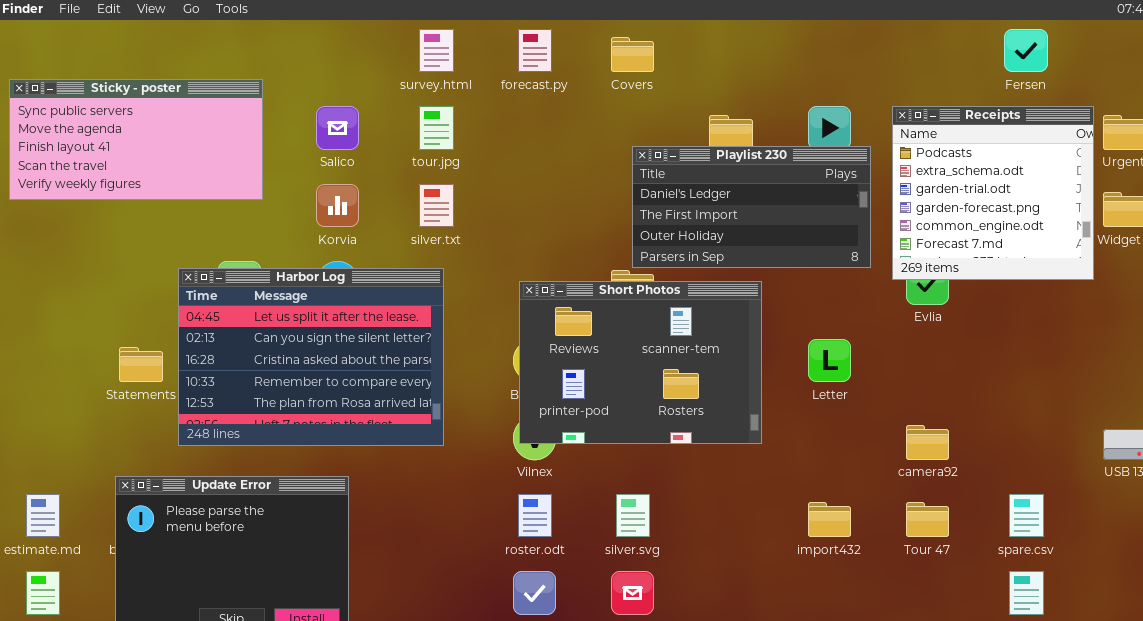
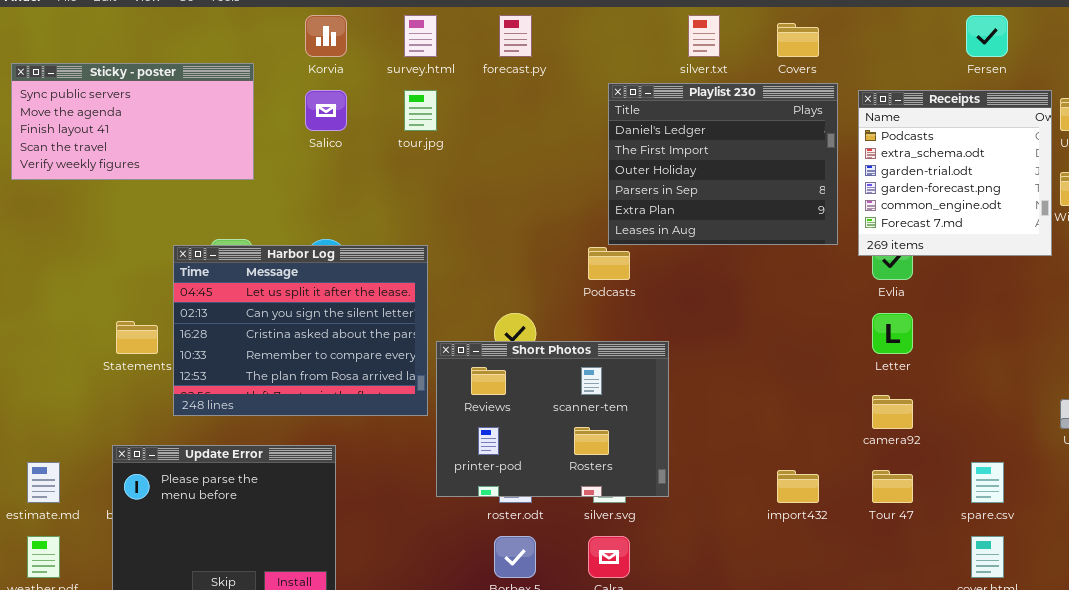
Covers: [611,37,654,72] -> [777,23,819,57], moved
Playlist 230: [632,146,871,268] -> [608,83,838,245], resized
Korvia: [316,184,359,227] -> [305,15,347,57], moved
silver.txt: [419,184,454,227] -> [688,15,720,57], moved
Short Photos: [519,281,762,444] -> [436,341,669,497], moved
Letter: [808,339,851,382] -> [872,313,913,354], moved

